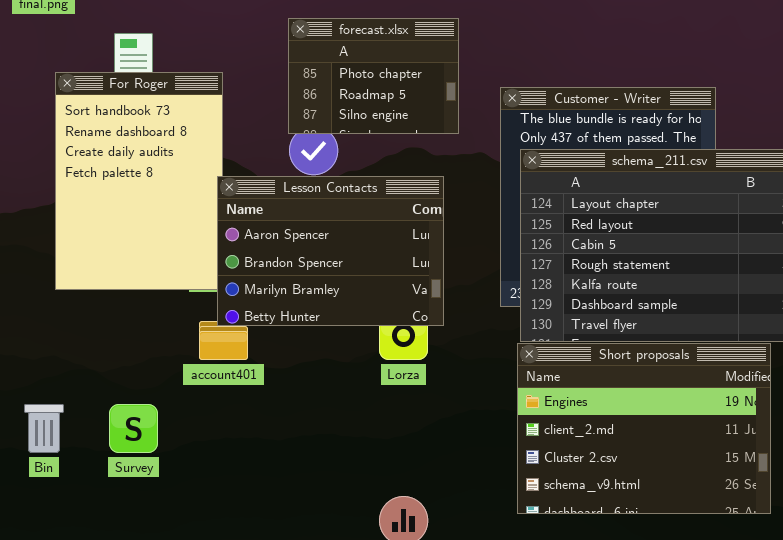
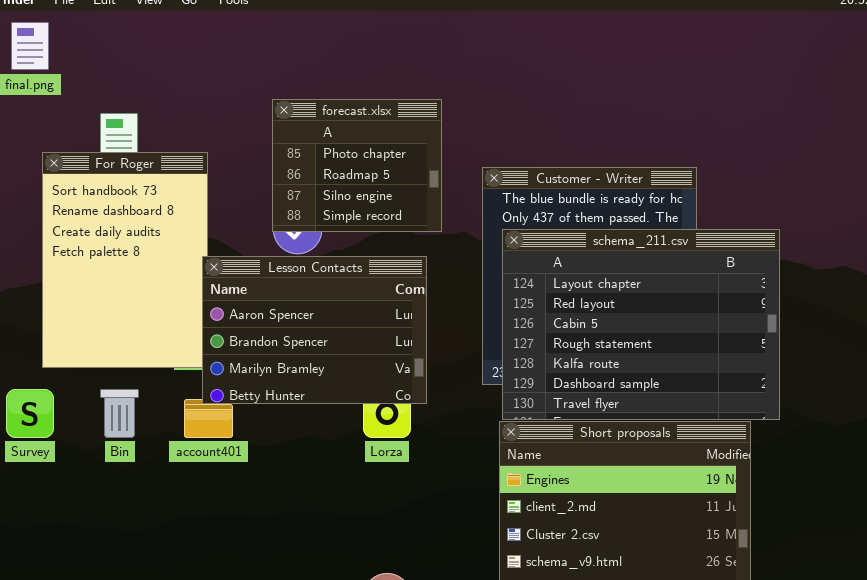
forecast.xlsx: [288,18,459,134] -> [272,99,442,232], resized
Bin: [24,404,64,453] -> [100,389,139,438], moved
Survey: [109,404,158,453] -> [6,389,54,438], moved

